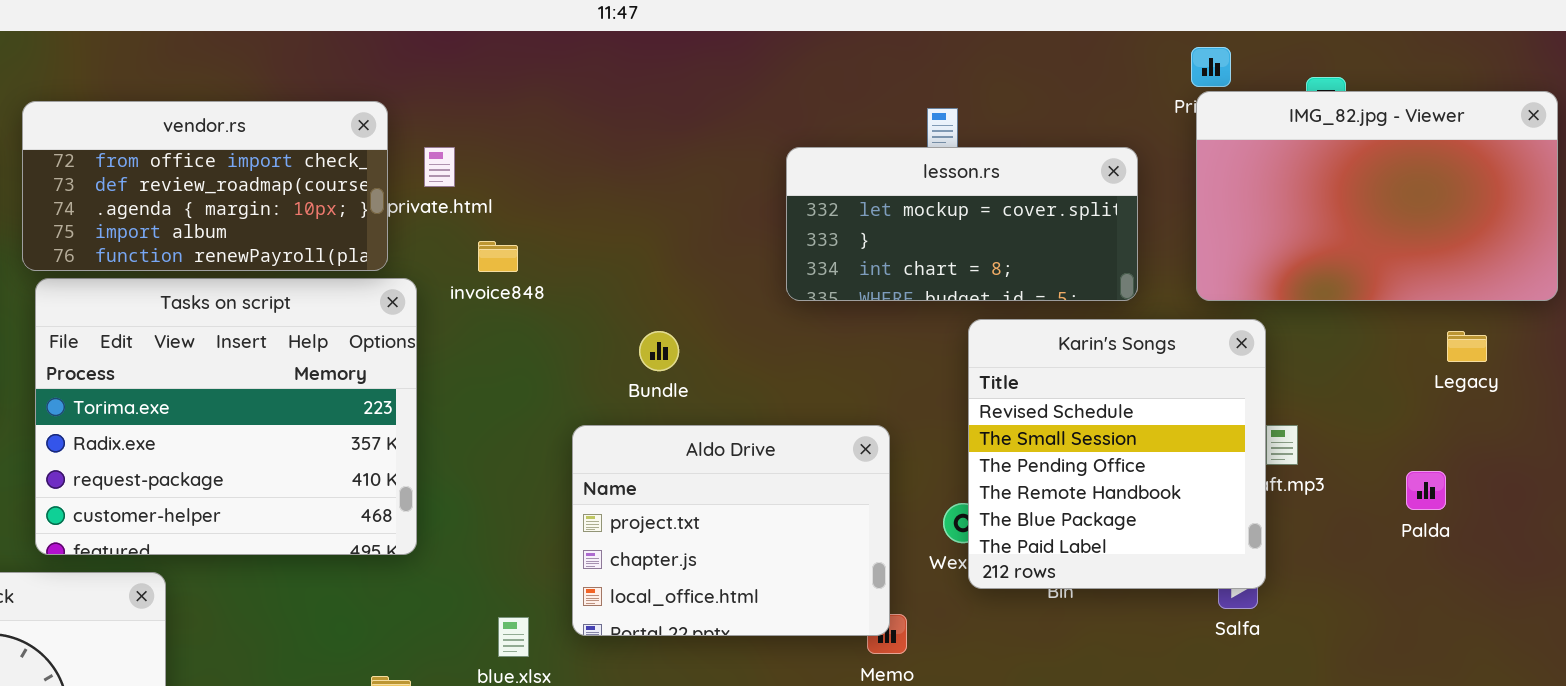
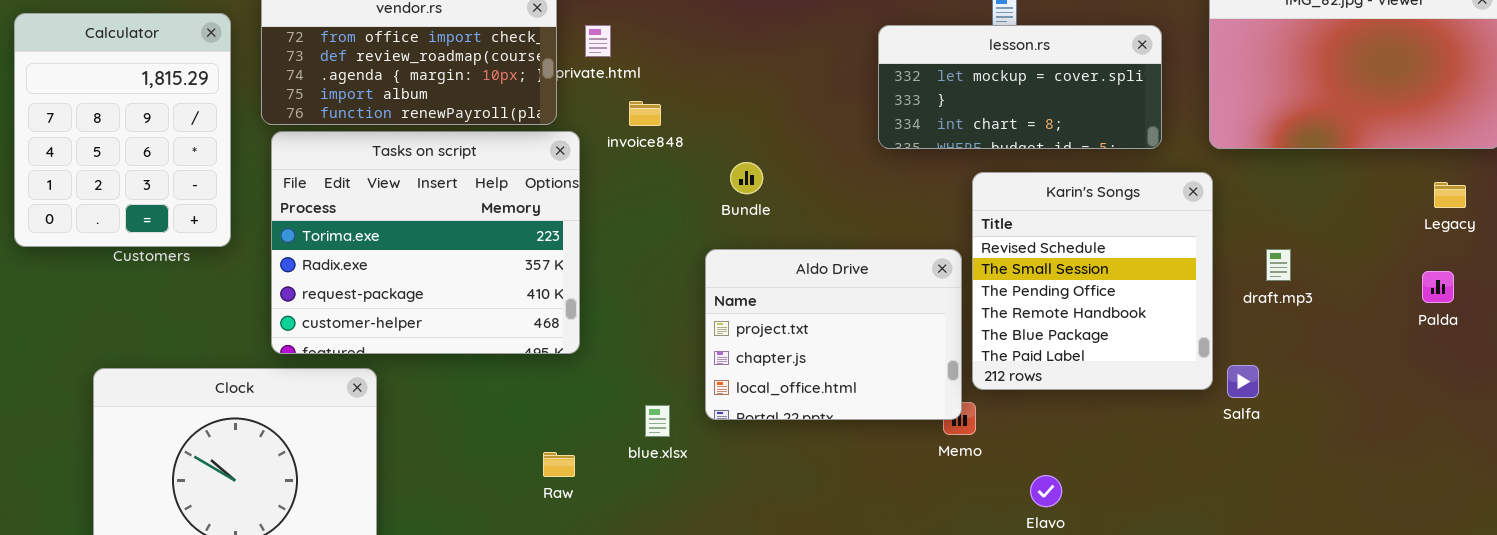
Karin's Songs: [968,319,1266,589] -> [972,172,1213,390], moved
Bundle: [639,331,679,371] -> [730,162,763,194], moved
Legacy: [1447,331,1487,362] -> [1434,182,1466,208], moved
Palda: [1406,471,1446,510] -> [1422,271,1454,303], moved

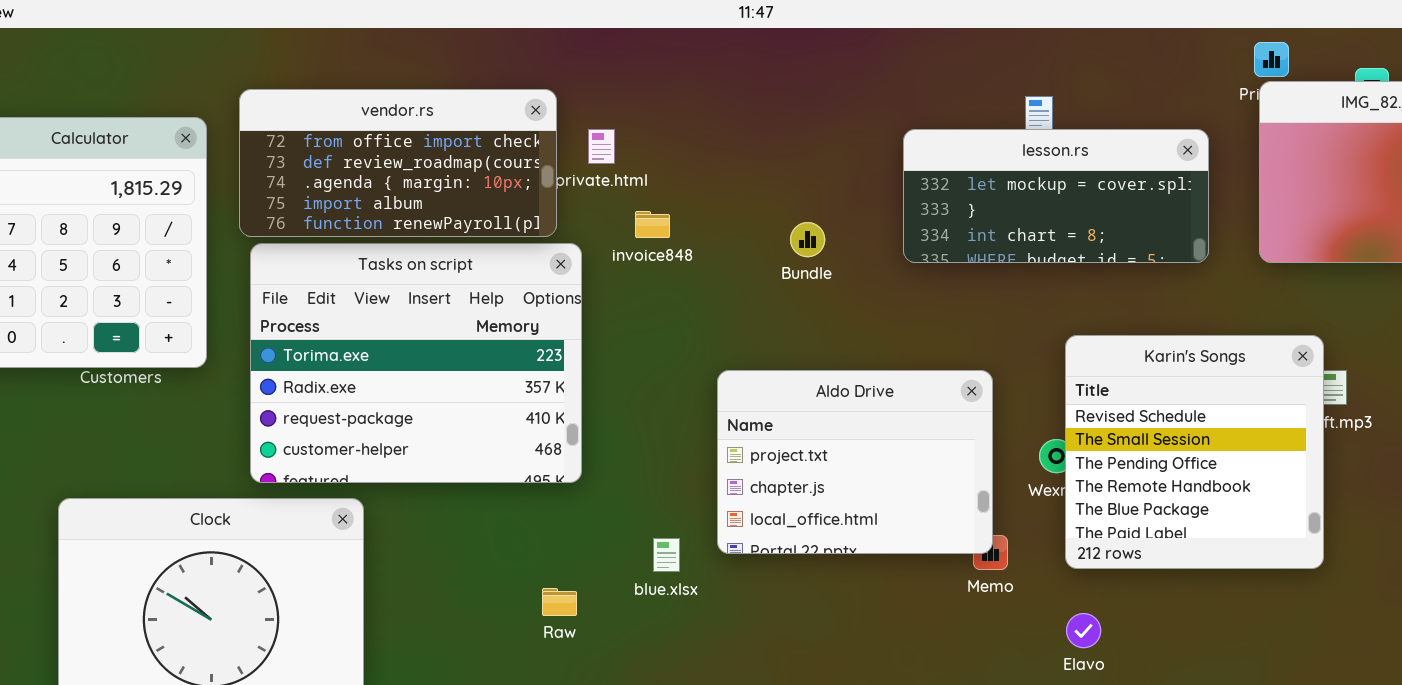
Bundle: [730,162,763,194] -> [790,222,825,257], moved
Karin's Songs: [972,172,1213,390] -> [1065,335,1324,569], moved

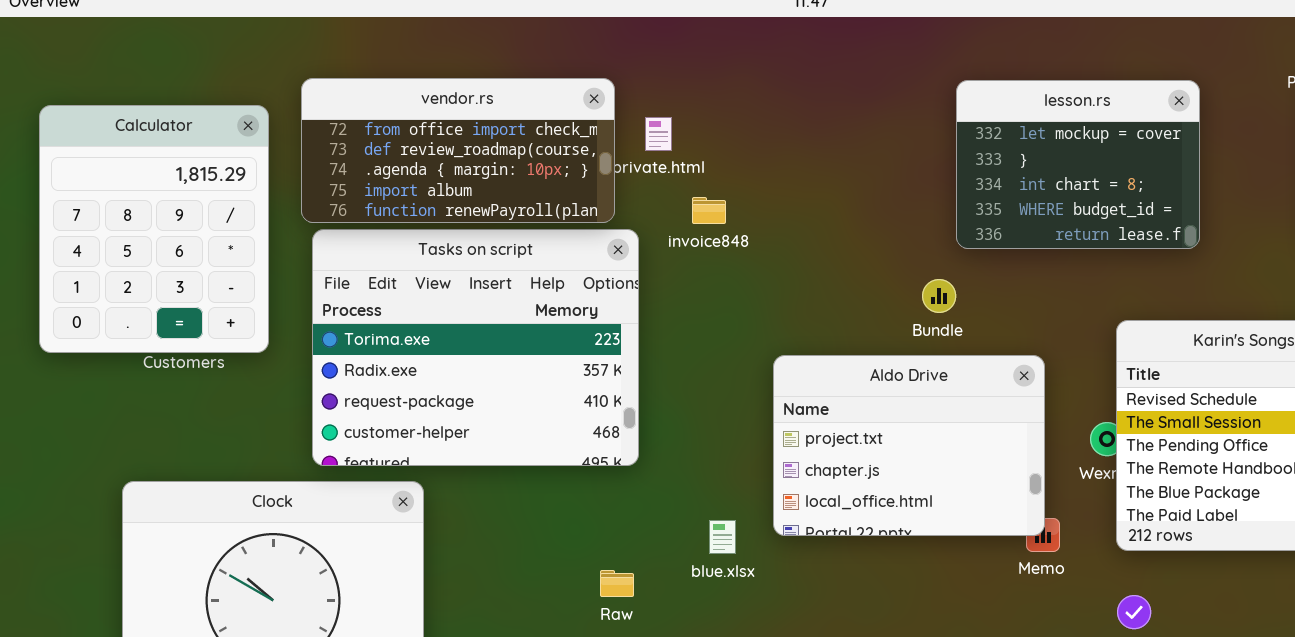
lesson.rs: [903,129,1209,263] -> [956,80,1200,249], resized
Bundle: [790,222,825,257] -> [922,279,956,313], moved

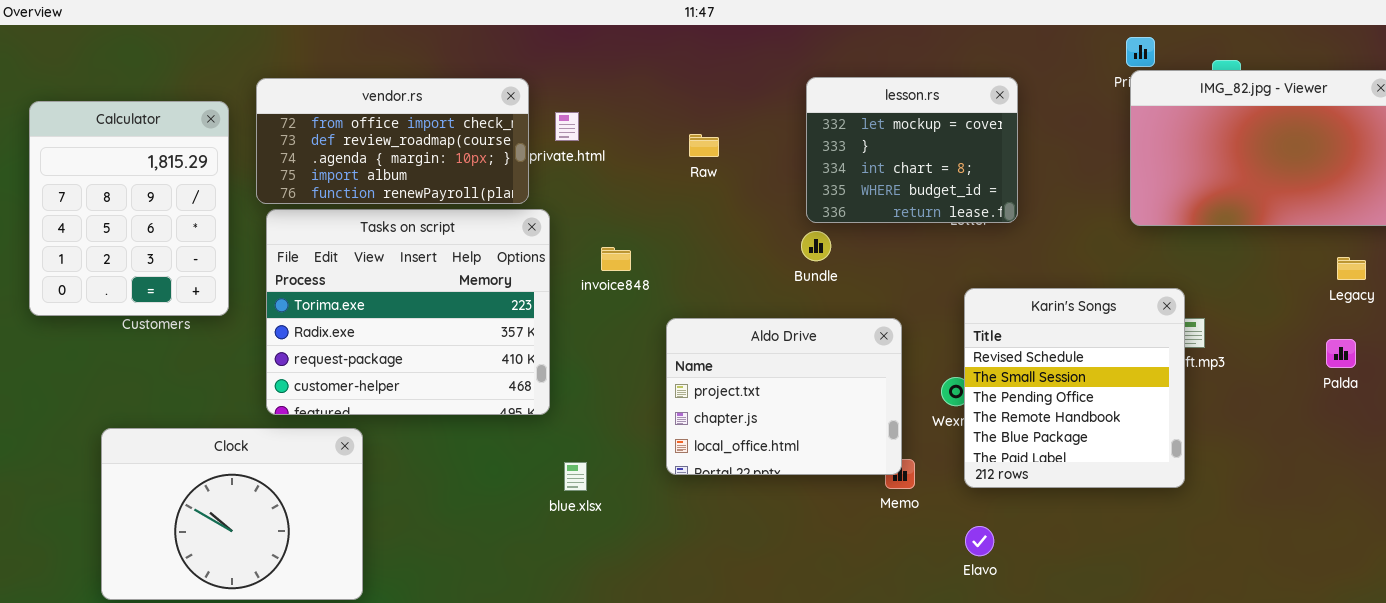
lesson.rs: [956,80,1200,249] -> [806,77,1018,223], moved
invoice848: [692,197,726,224] -> [601,247,631,271], moved
Bundle: [922,279,956,313] -> [801,231,831,261], moved
blue.xlsx: [709,520,736,554] -> [564,462,587,491], moved
Raw: [600,570,634,597] -> [689,134,719,157], moved

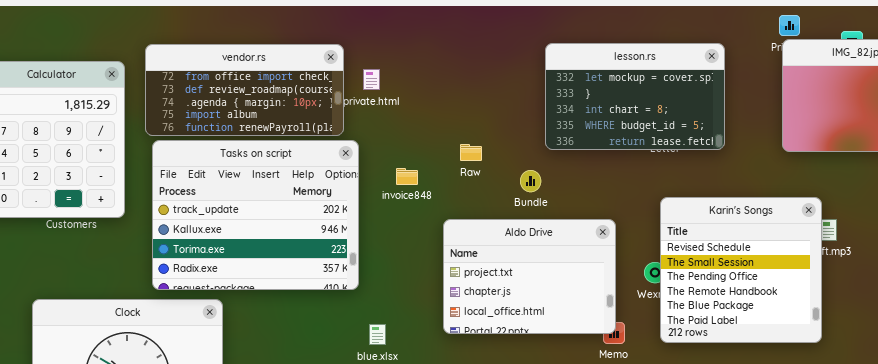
lesson.rs: [806,77,1018,223] -> [545,43,725,150], resized
Raw: [689,134,719,157] -> [460,144,482,161], moved
Tasks on script: [266,209,550,415] -> [152,140,359,290], scrolled up 2 rows
Bundle: [801,231,831,261] -> [520,170,541,192], moved

